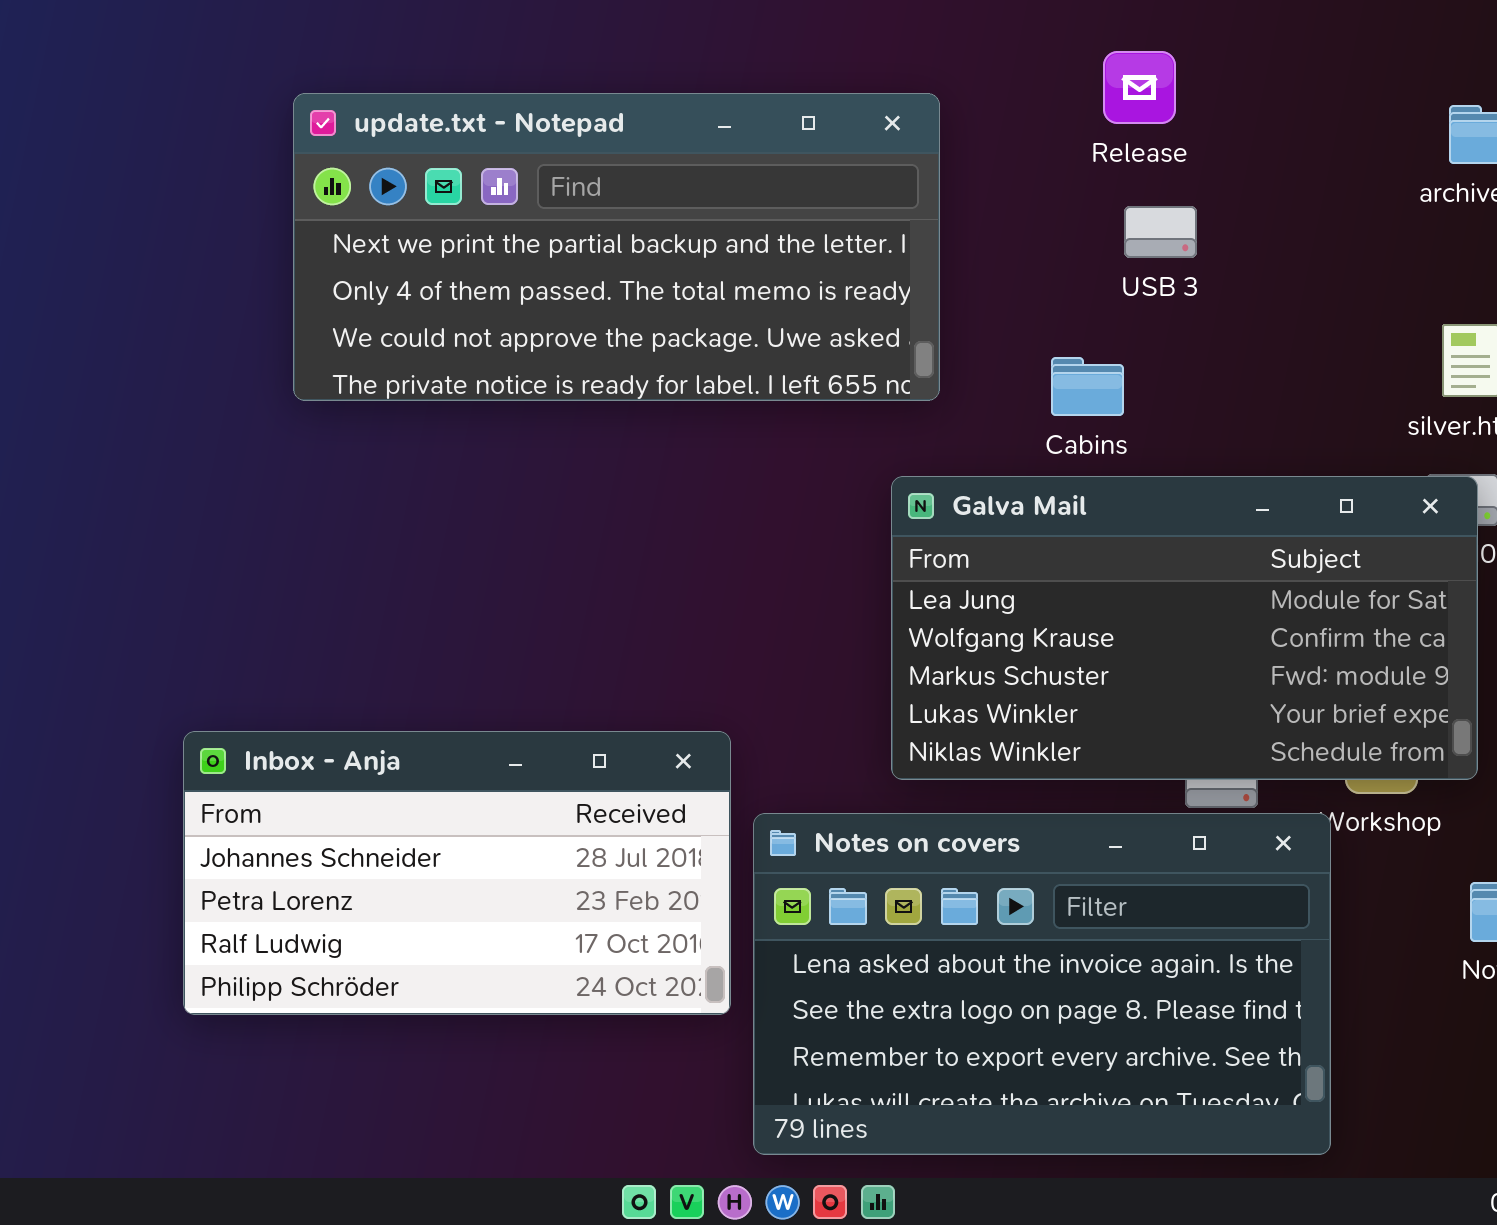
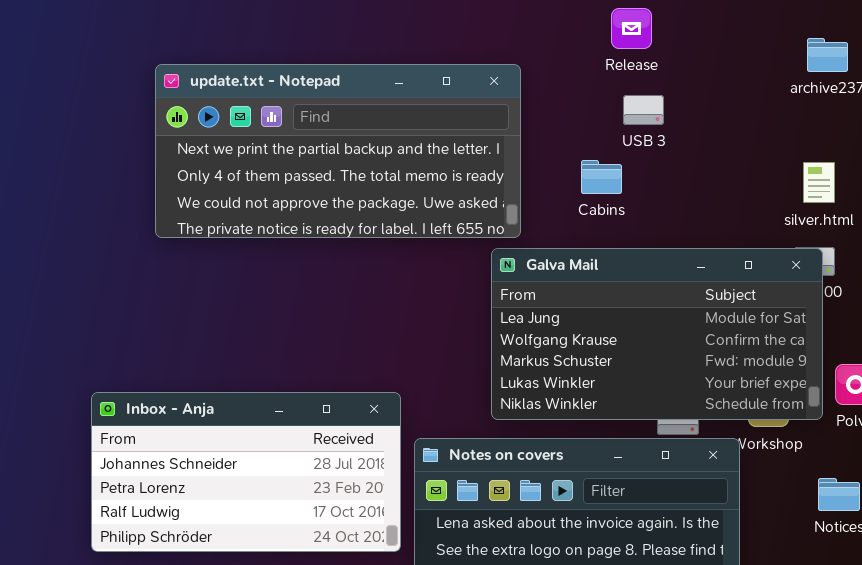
update.txt - Notepad: [293,93,940,401] -> [155,64,521,238], moved
Cabins: [1051,357,1124,416] -> [581,160,622,194], moved

